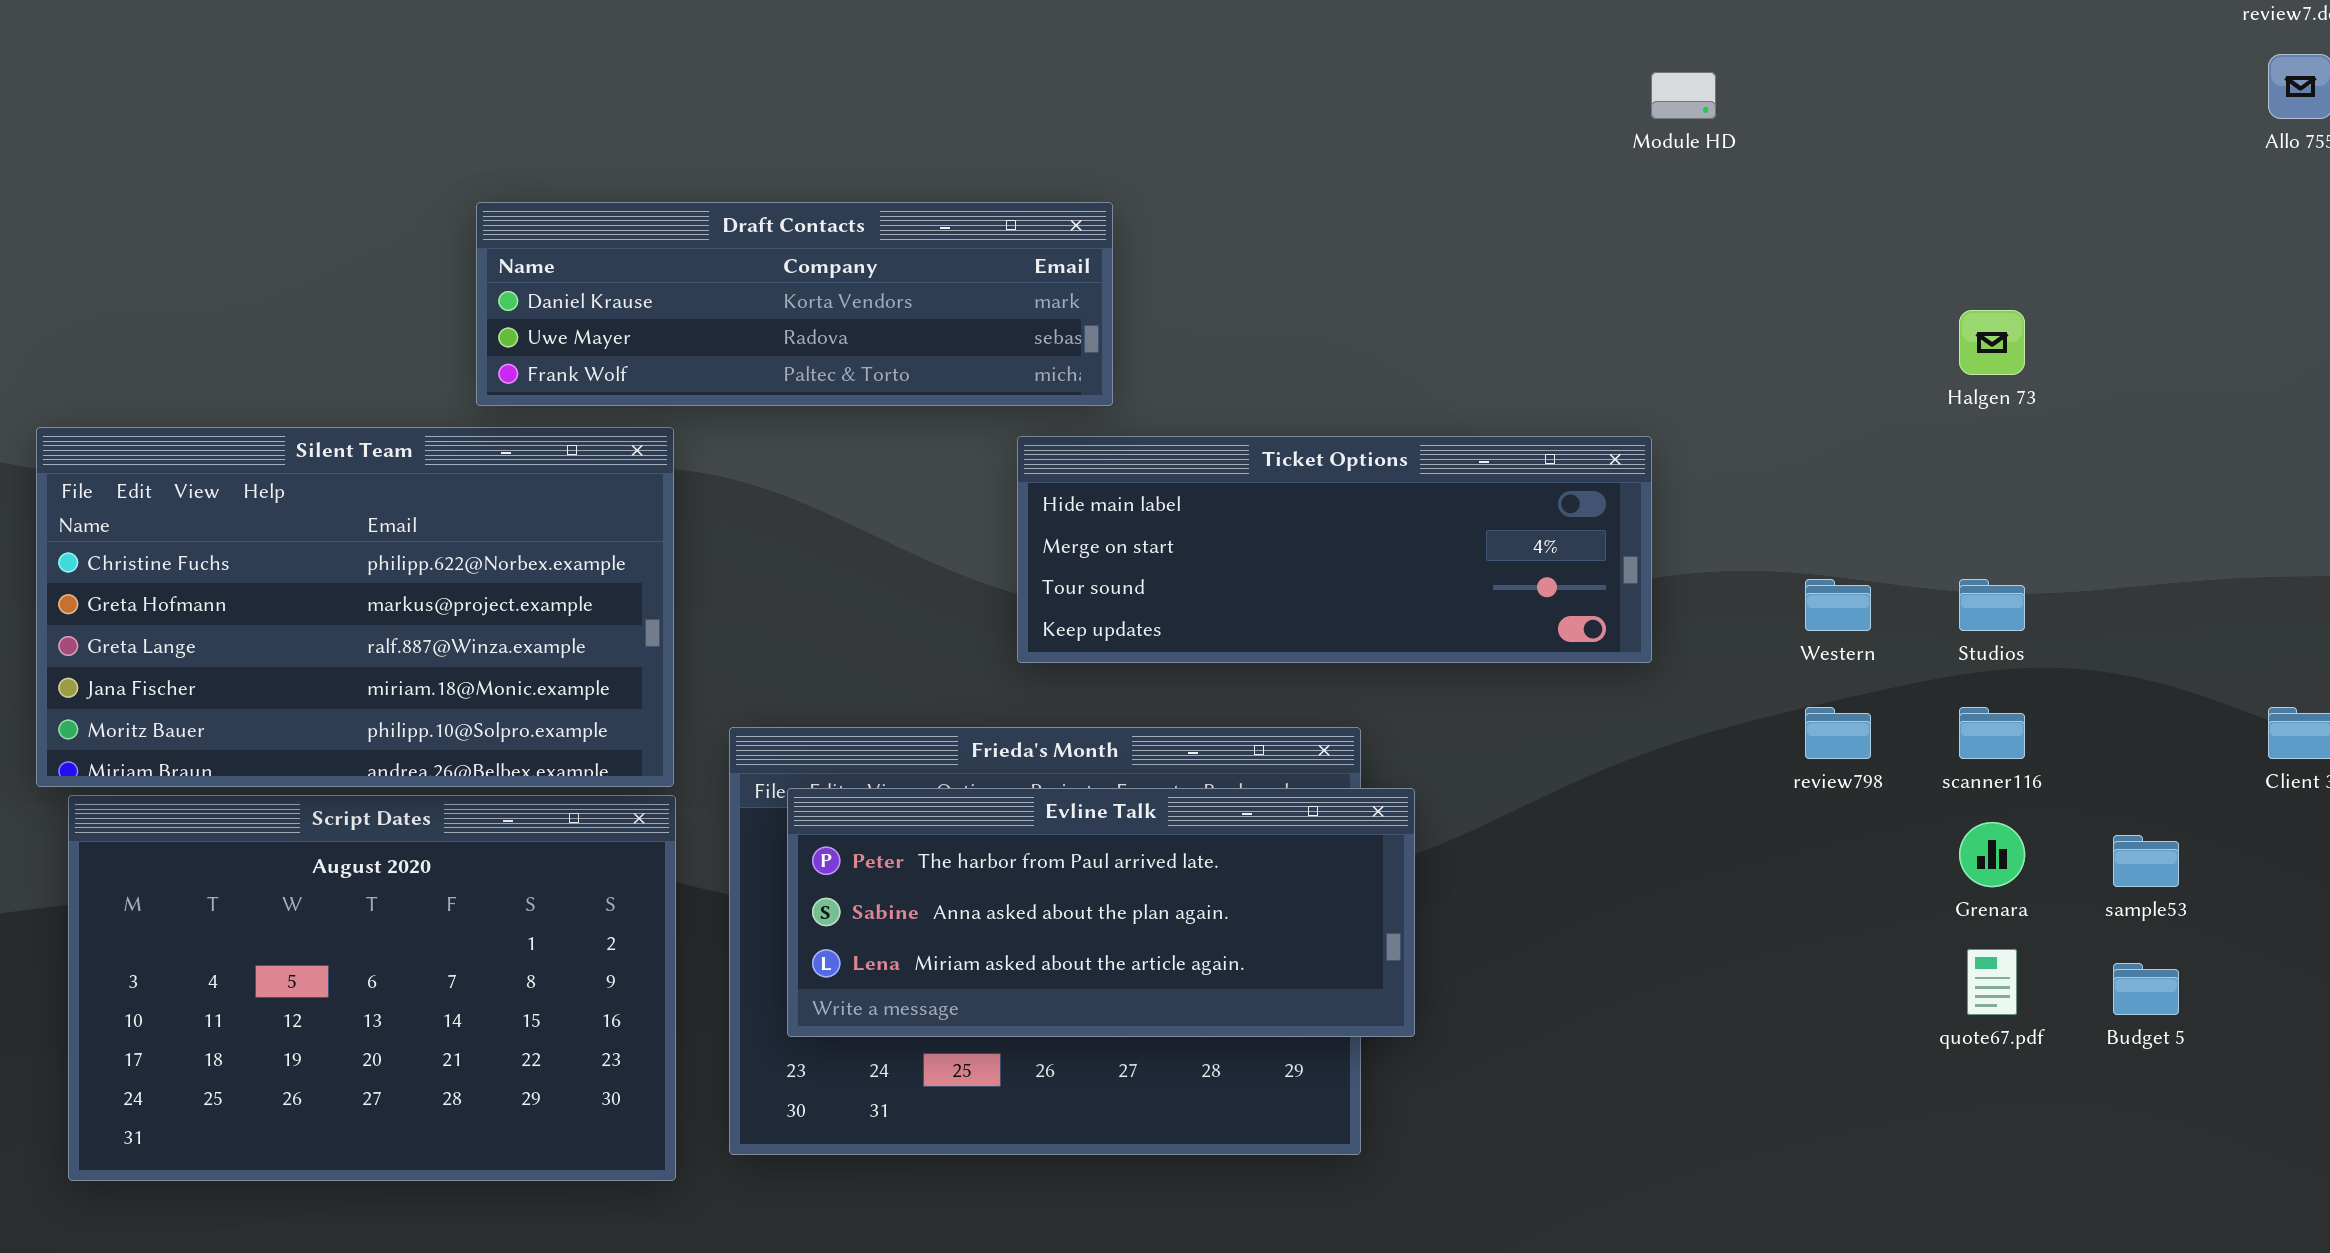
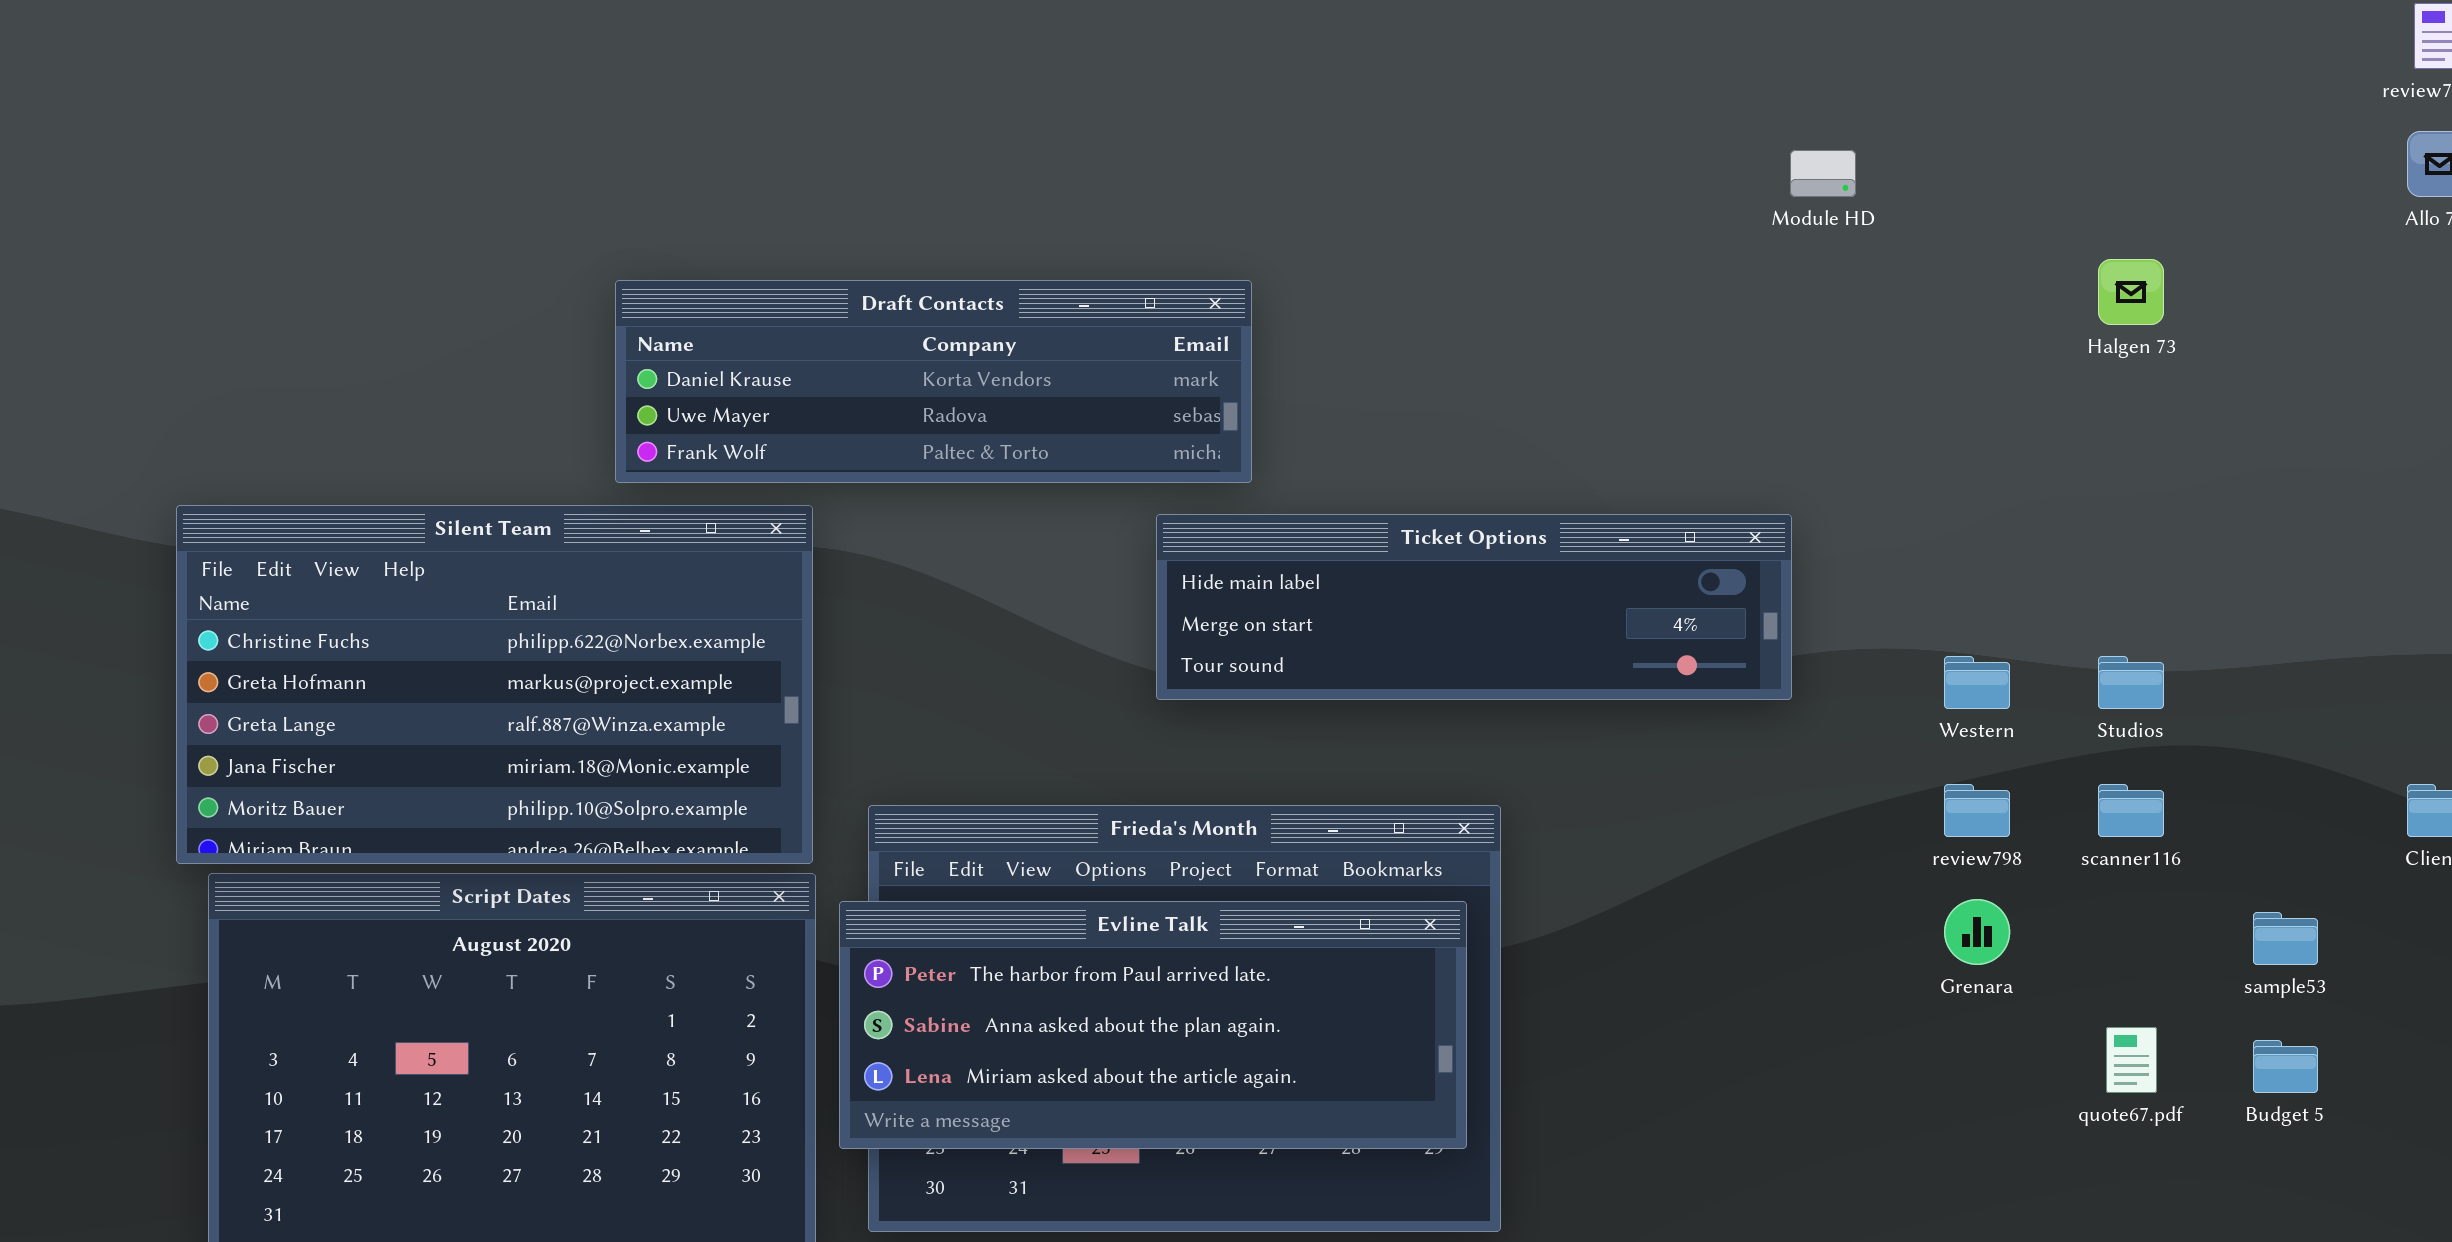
Halgen 73: [1959,310,2025,375] -> [2098,259,2164,325], moved
Ticket Options: [1017,436,1652,663] -> [1156,514,1792,700], resized
Evline Talk: [787,788,1415,1037] -> [839,901,1467,1149], moved
Grenara: [1959,822,2025,887] -> [1944,899,2010,965], moved

